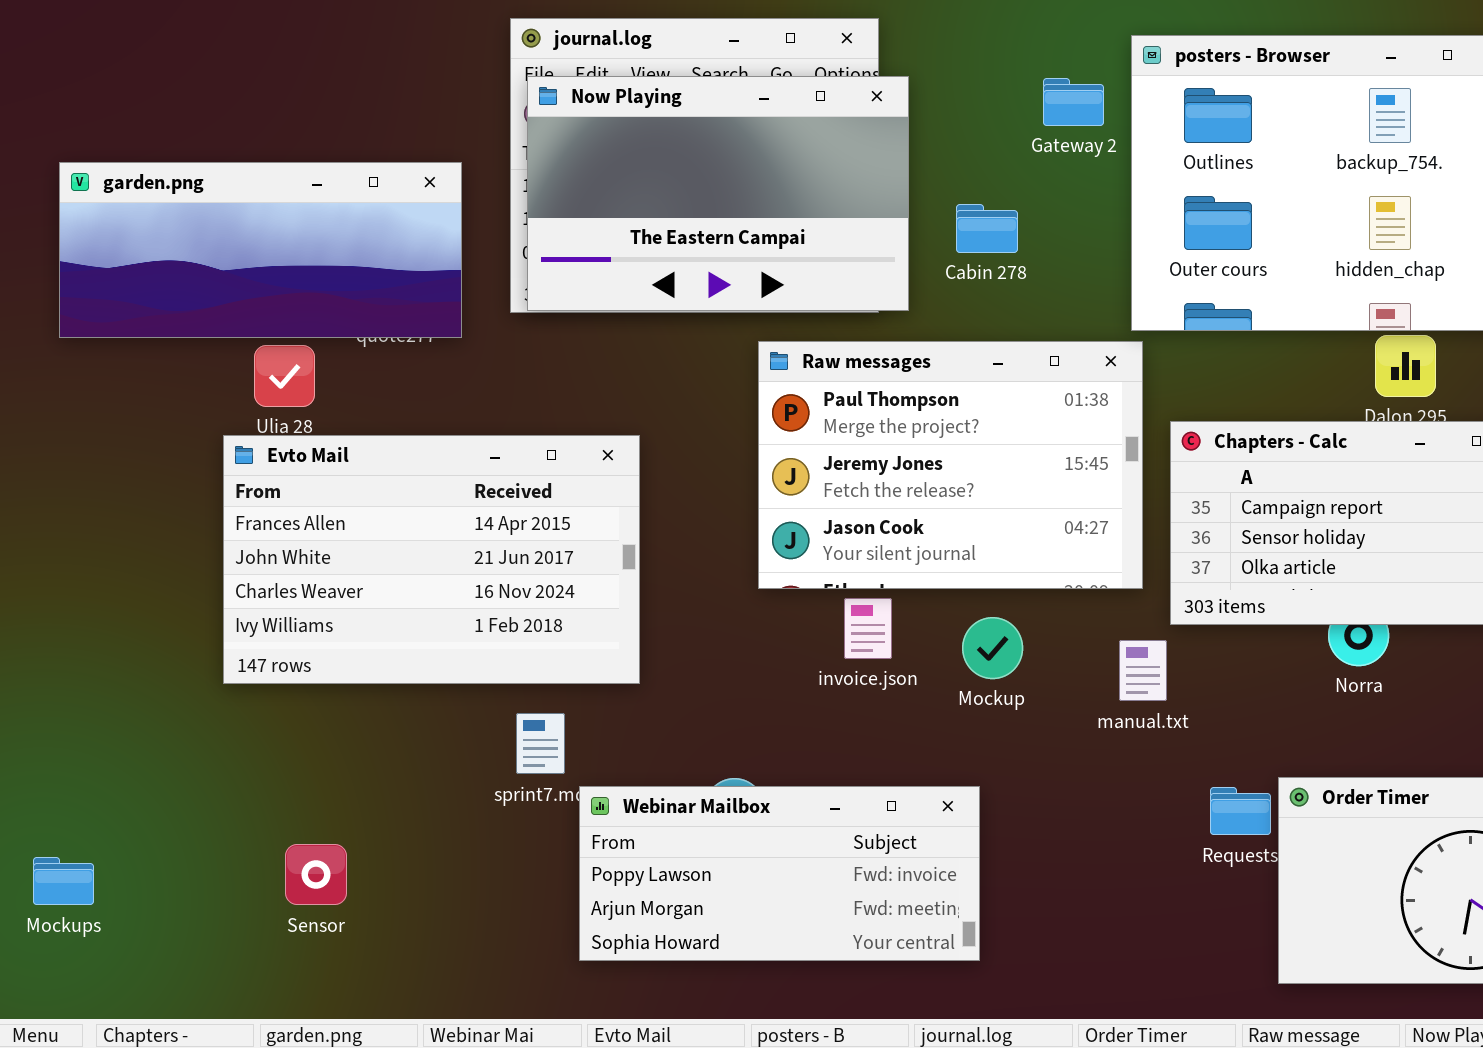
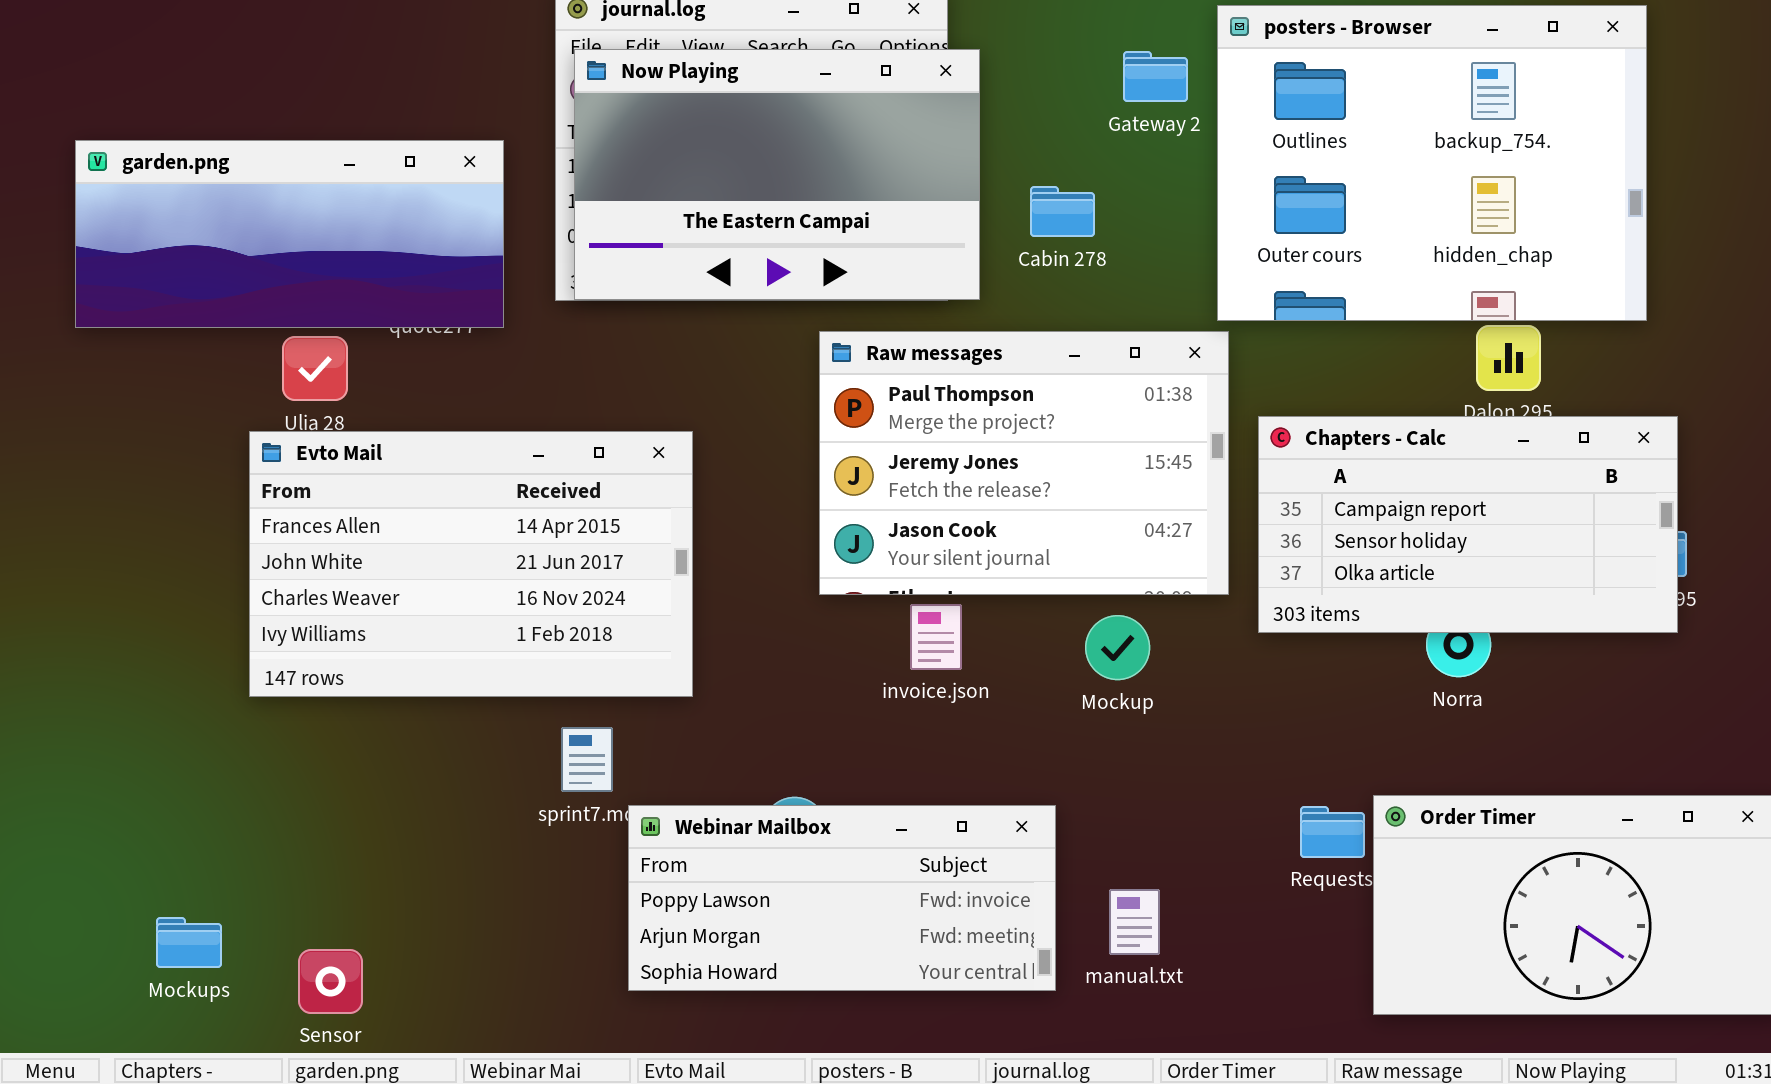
Mockup: [962,617,1023,679] -> [1085,615,1150,680], moved
manual.txt: [1119,640,1167,701] -> [1109,889,1160,955], moved
Sensor: [285,844,347,905] -> [298,949,363,1014], moved
Mockups: [33,857,94,905] -> [156,917,222,968], moved

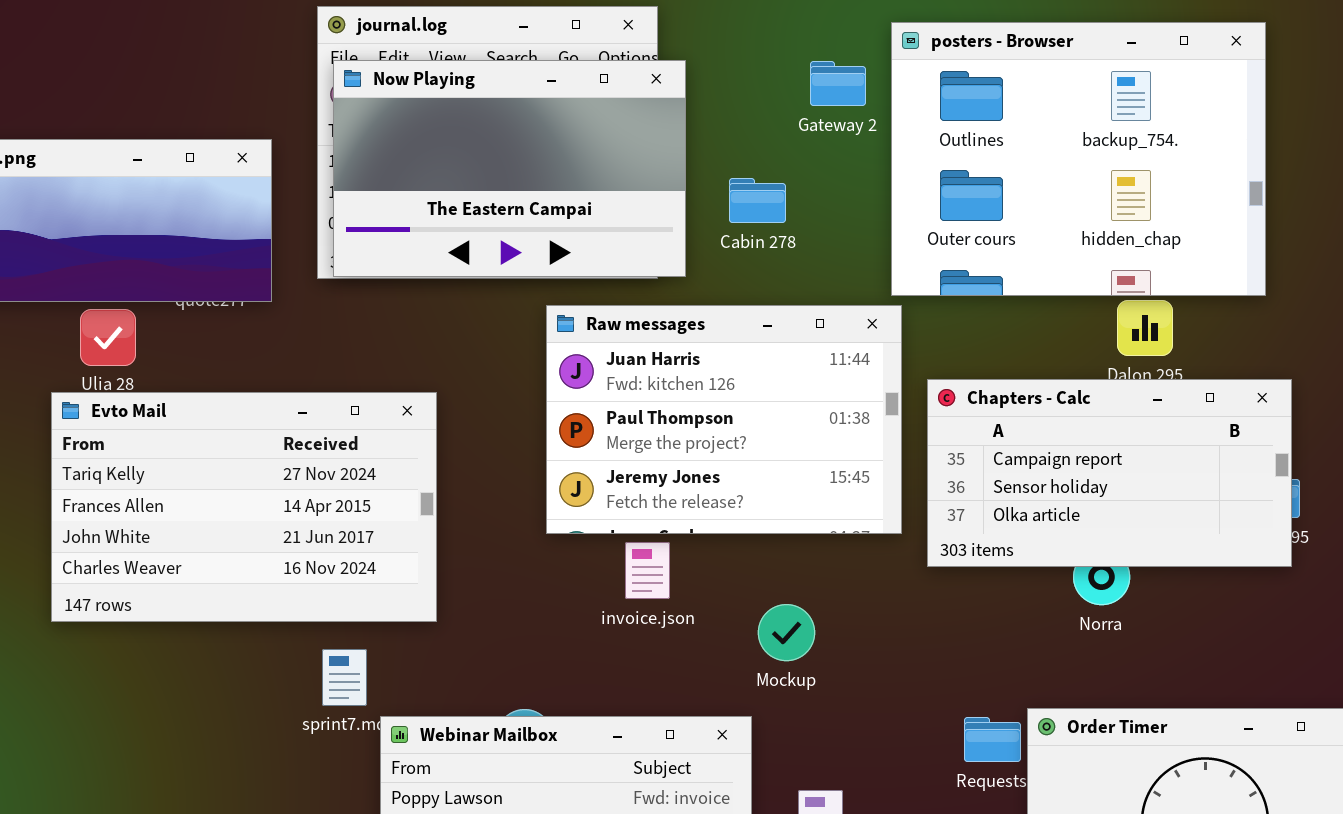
Raw messages: [819,331,1229,595] -> [546,305,902,534], scrolled up 1 row
Evto Mail: [249,431,693,697] -> [51,392,437,622], scrolled up 1 row
Mockup: [1085,615,1150,680] -> [758,604,815,661], moved

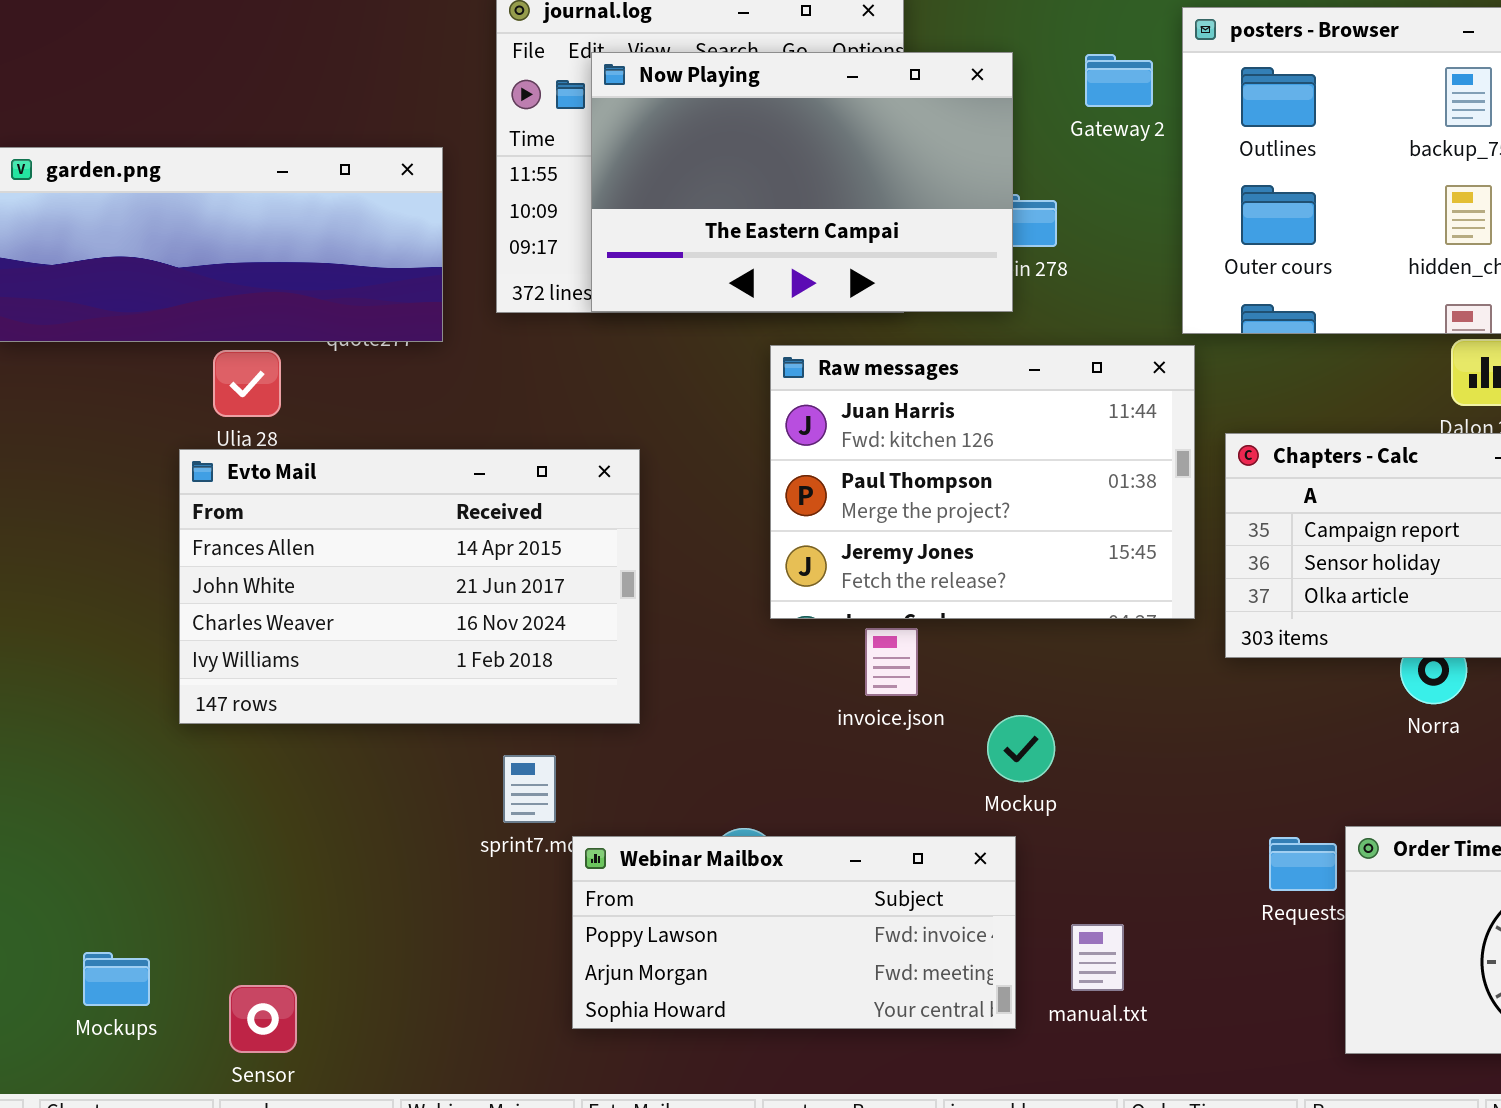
Now Playing: [333,60,686,277] -> [591,52,1013,312], moved
Evto Mail: [51,392,437,622] -> [179,449,640,724], scrolled down 1 row
Mockup: [758,604,815,661] -> [987,715,1055,782], moved

